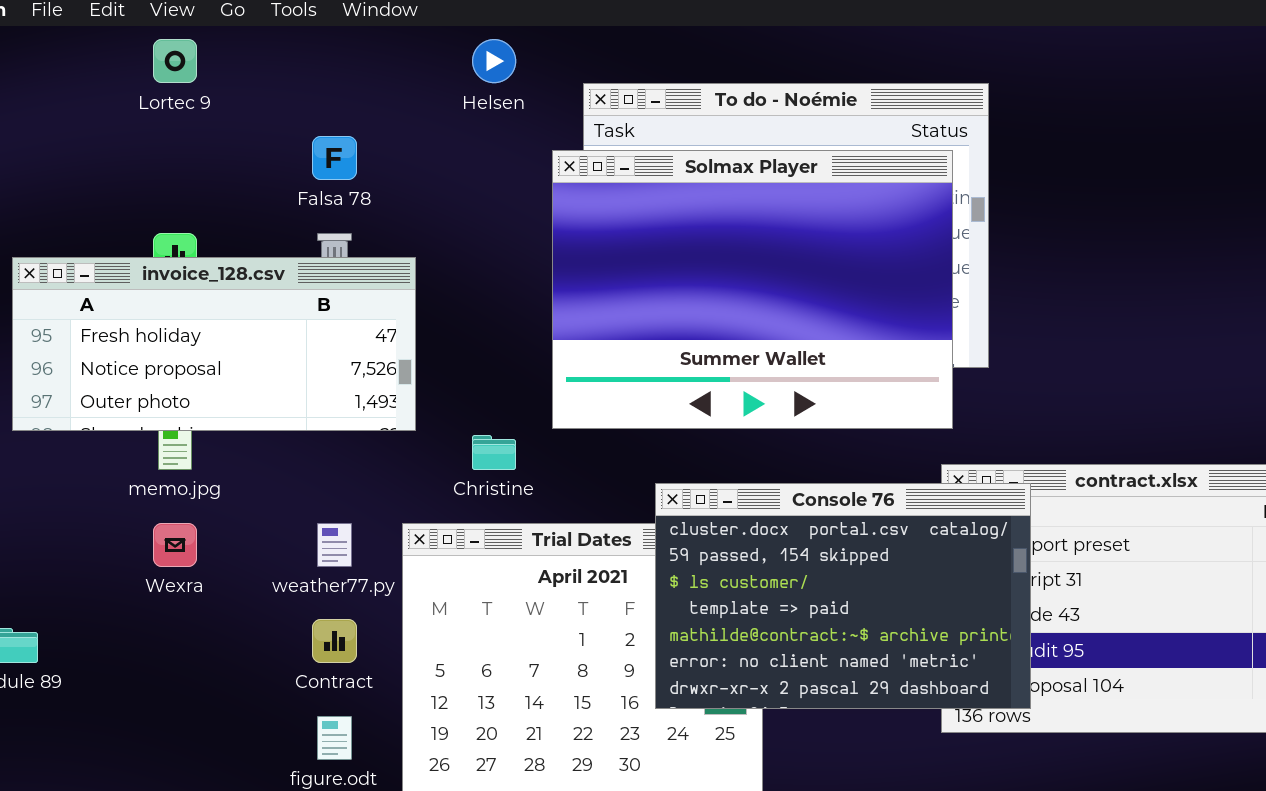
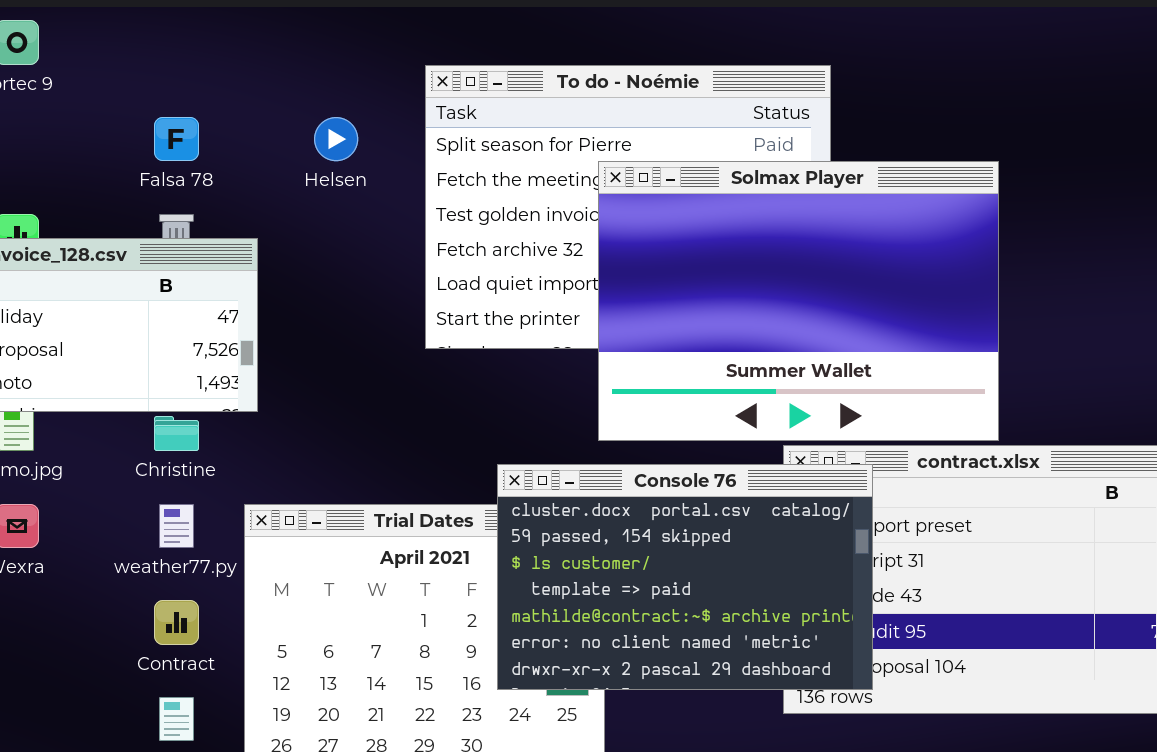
Helsen: [472,39,516,83] -> [314,117,358,161], moved
Solmax Player: [552,150,953,429] -> [598,161,999,441], moved
Christine: [472,435,516,470] -> [154,416,199,451], moved

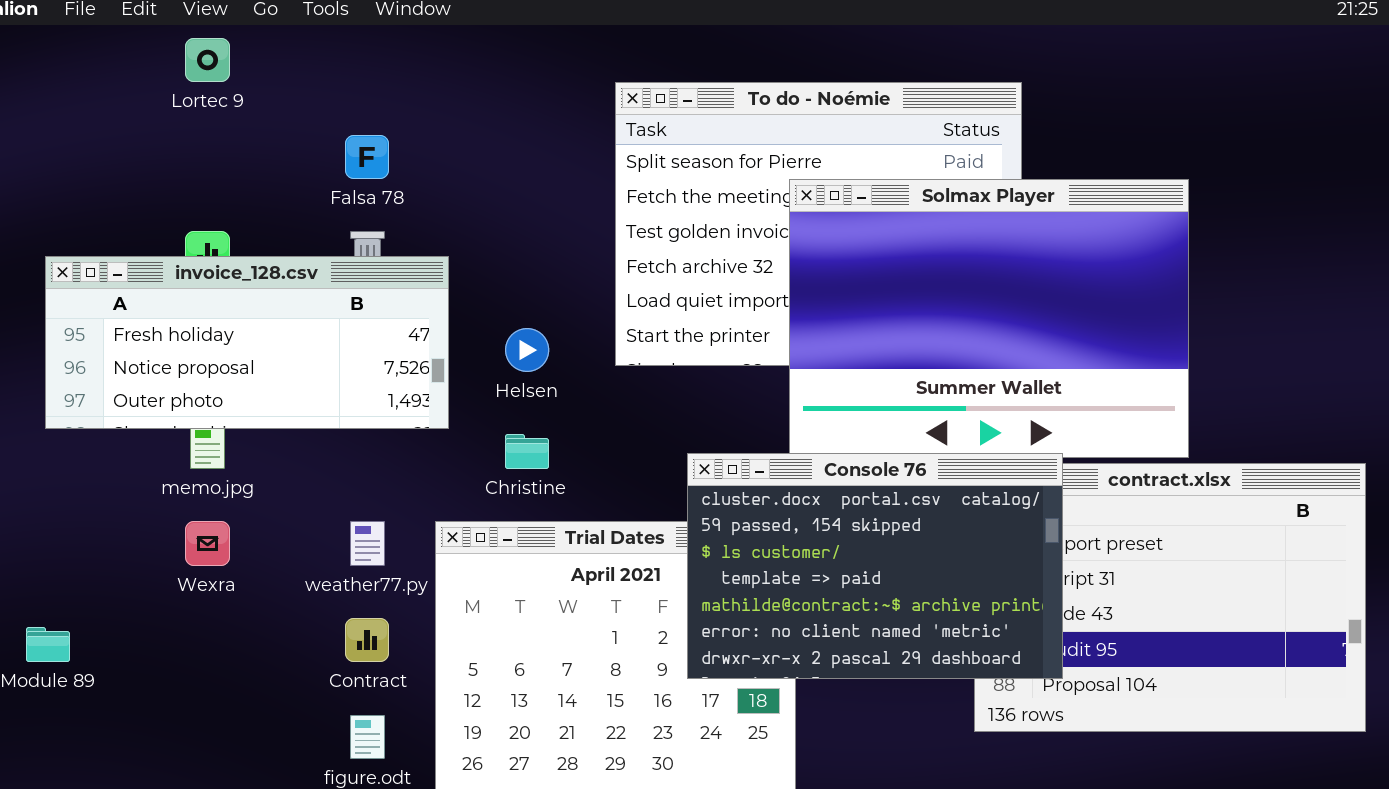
Helsen: [314,117,358,161] -> [505,328,549,372], moved
Christine: [154,416,199,451] -> [505,434,549,469], moved
Console 76: [497,464,873,690] -> [687,453,1063,679], moved

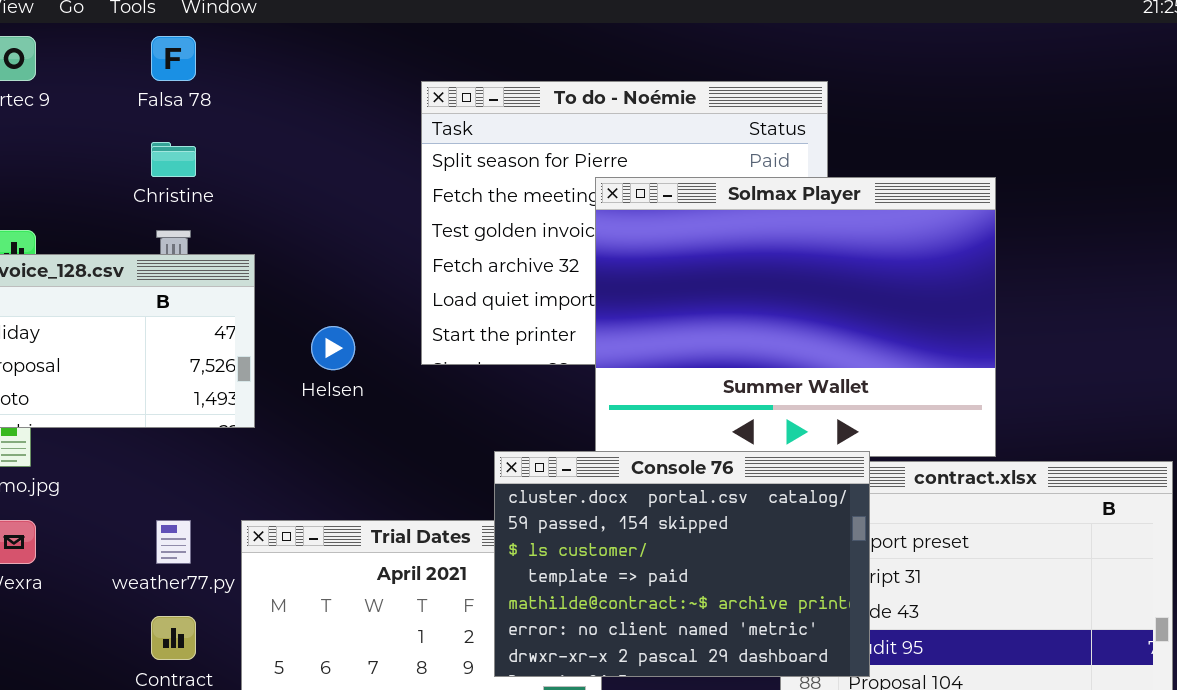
Falsa 78: [345,135,389,179] -> [151,36,196,81], moved
Christine: [505,434,549,469] -> [151,142,196,177], moved

